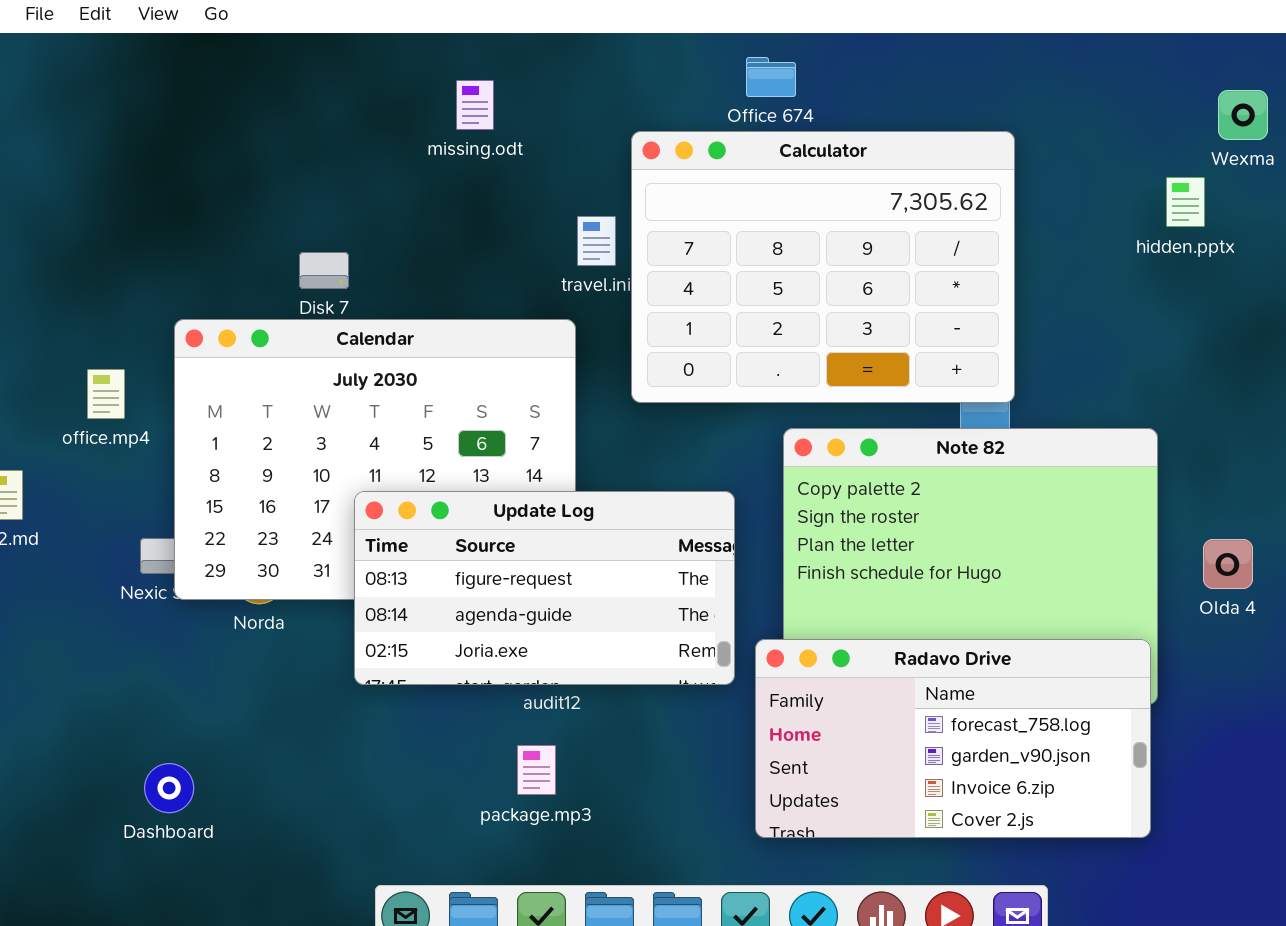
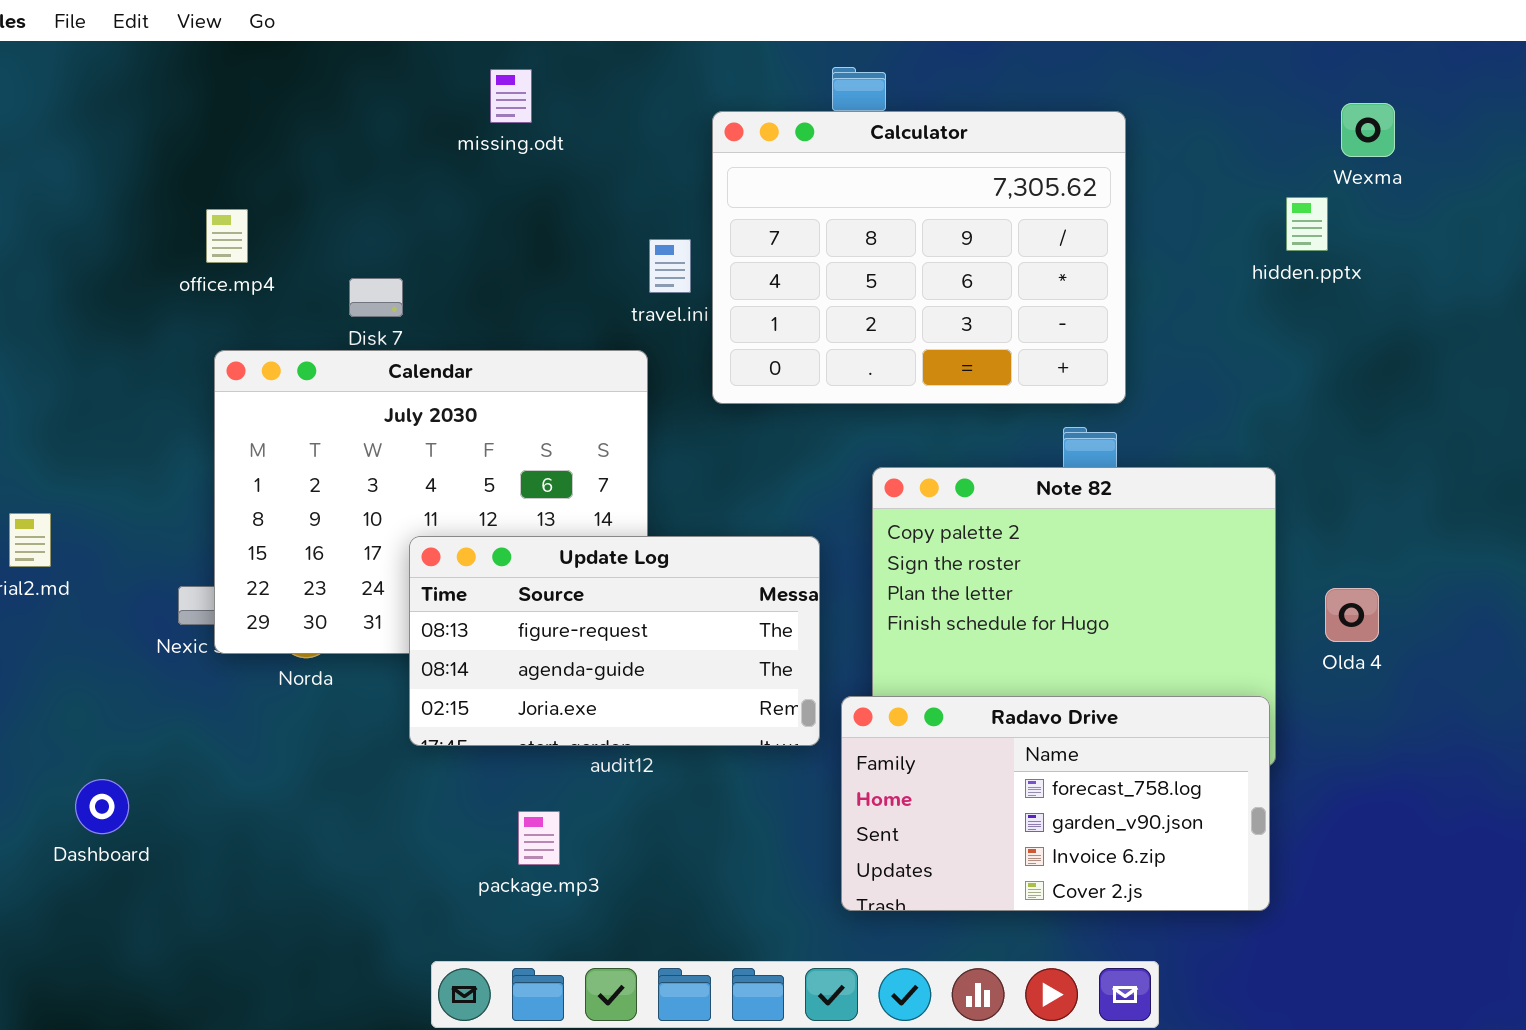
missing.odt: [456,80,494,130] -> [490,69,532,123], moved
Calculator: [631,131,1015,403] -> [712,111,1126,404], moved
office.mp4: [87,369,125,419] -> [206,209,248,263], moved
package.mp3: [517,745,556,795] -> [518,811,560,865], moved
Dashboard: [144,763,194,813] -> [75,779,129,834], moved

